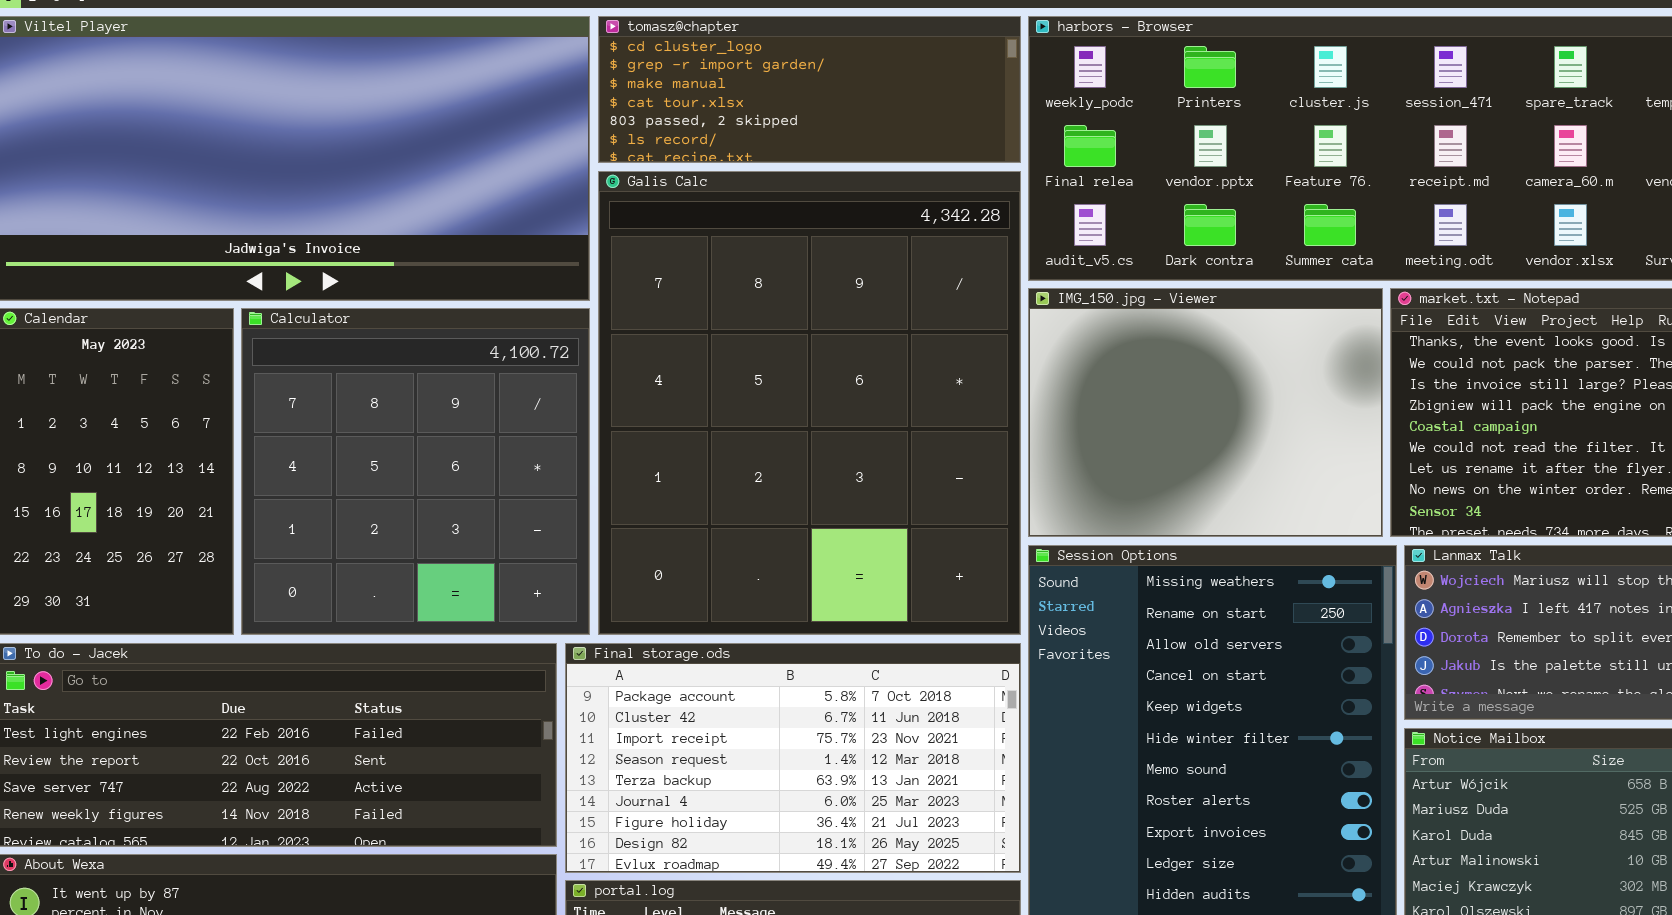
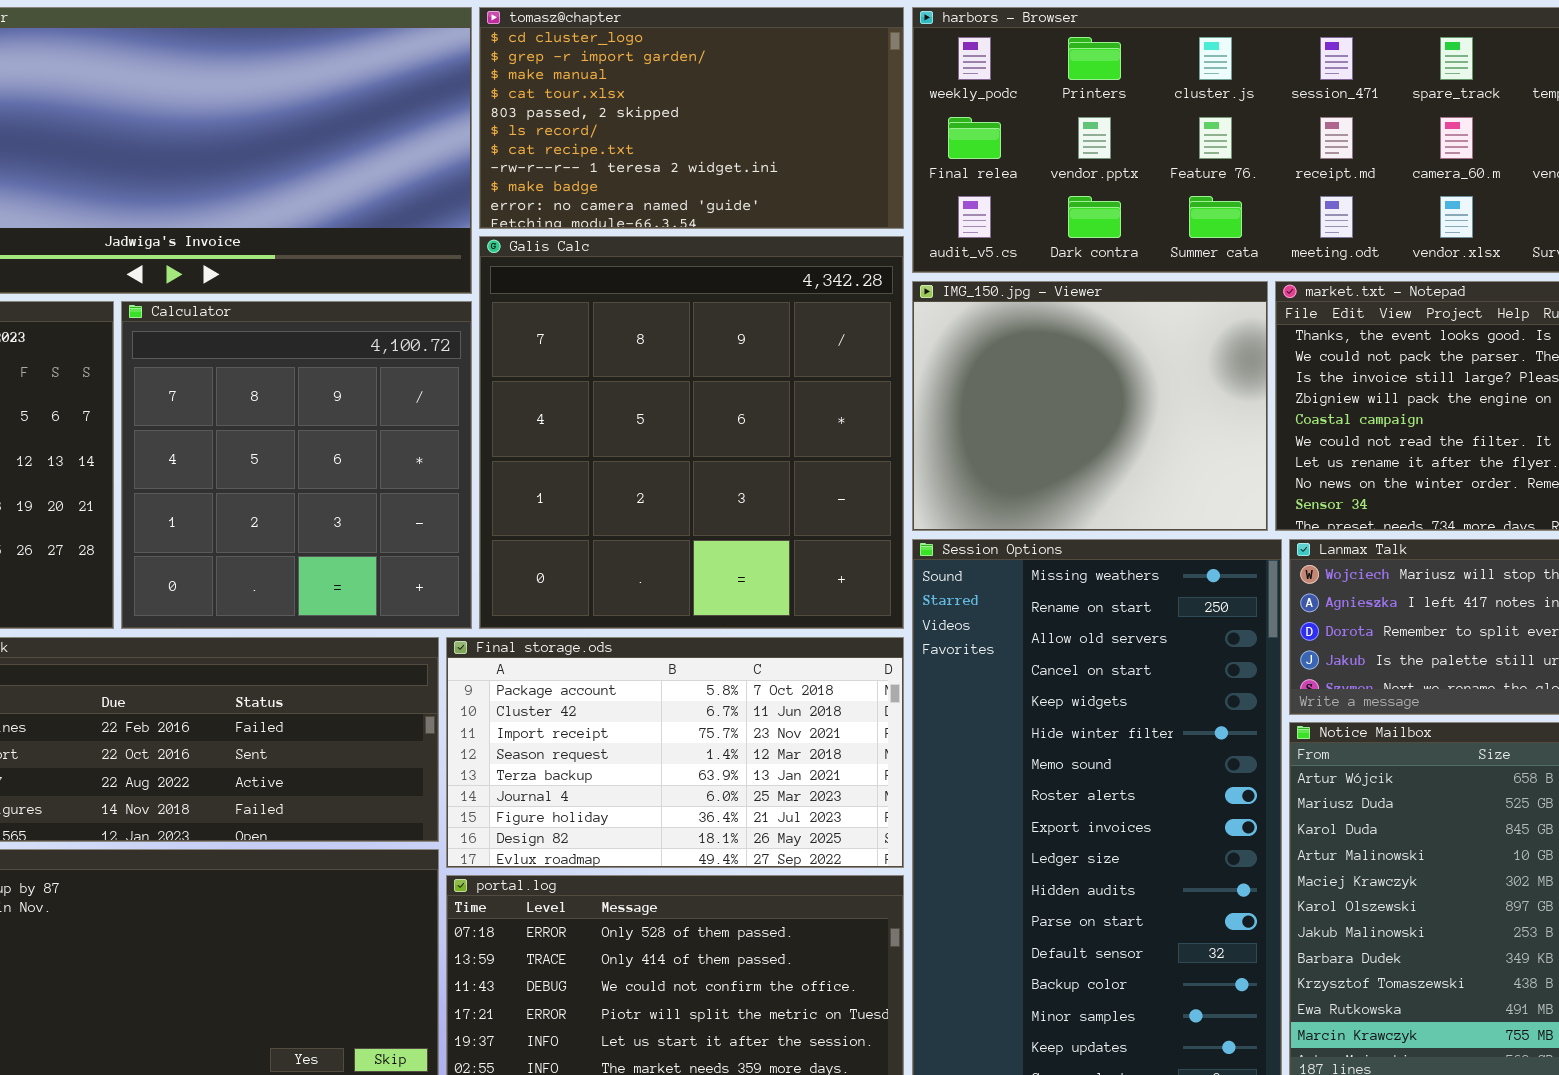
tomasz@chapter: [598,16,1021,163] -> [479,7,904,229], resized
Galis Calc: [598,171,1021,635] -> [479,236,904,629], resized

